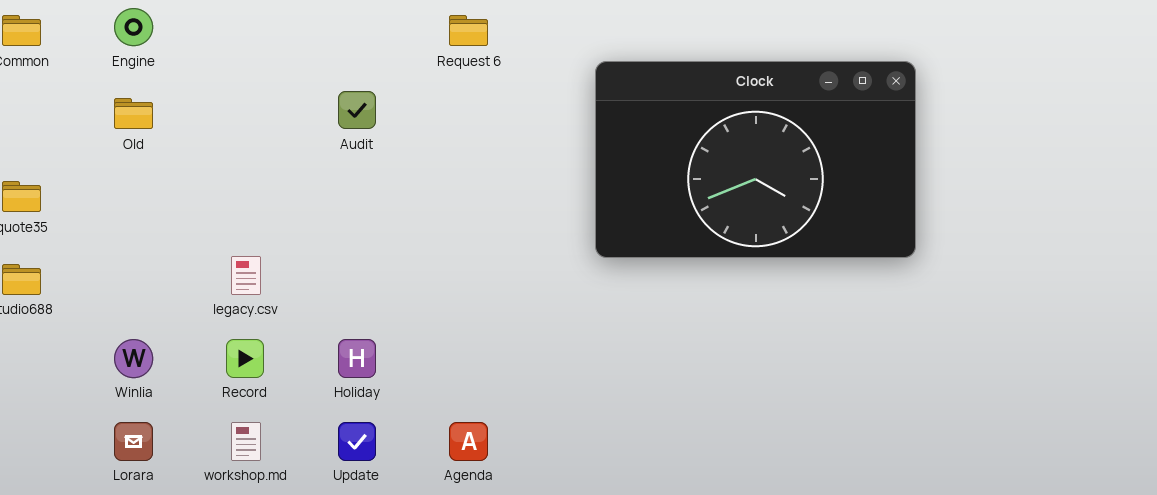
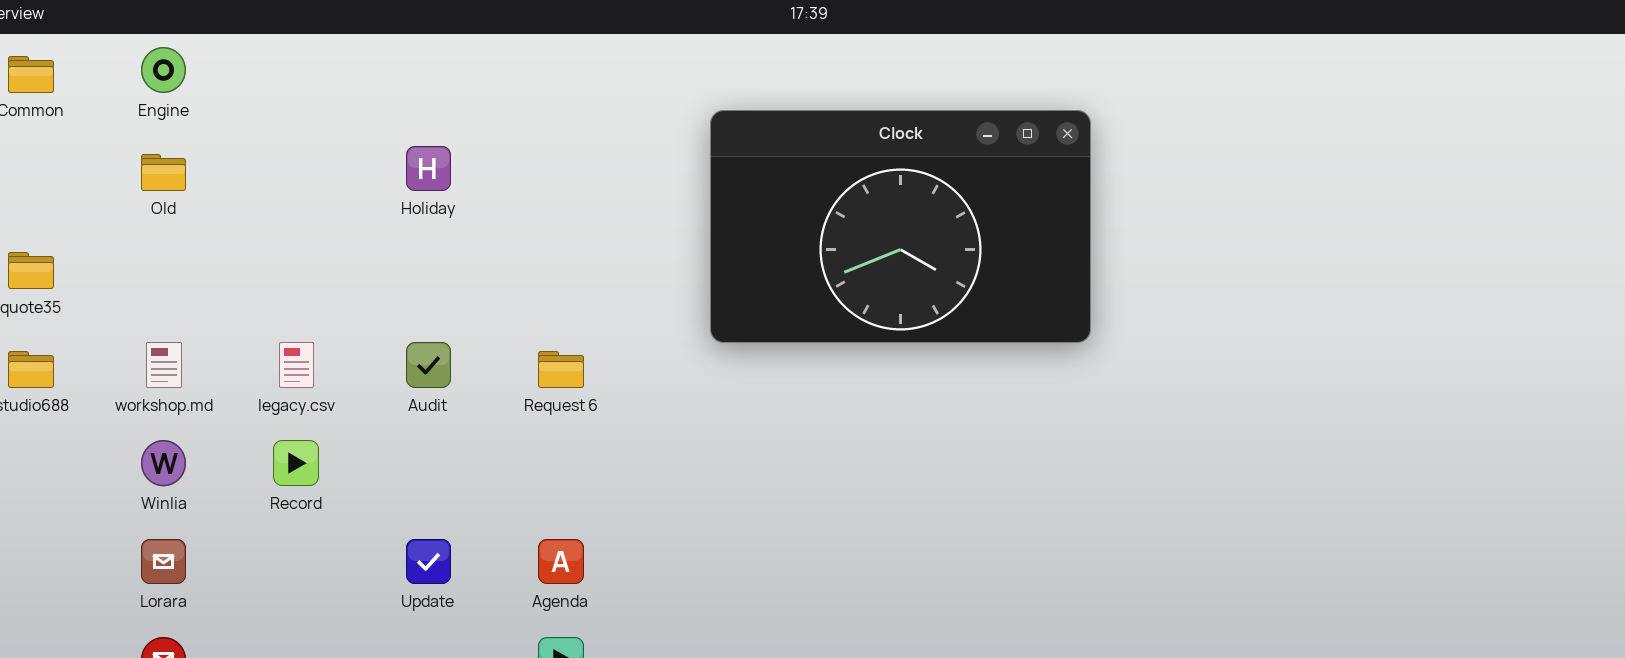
Request 6: [449,15,488,46] -> [538,351,584,388], moved
Audit: [338,91,376,129] -> [406,342,451,388], moved
Holiday: [338,339,376,378] -> [406,146,451,191], moved
workshop.md: [231,422,261,461] -> [146,342,182,388], moved

